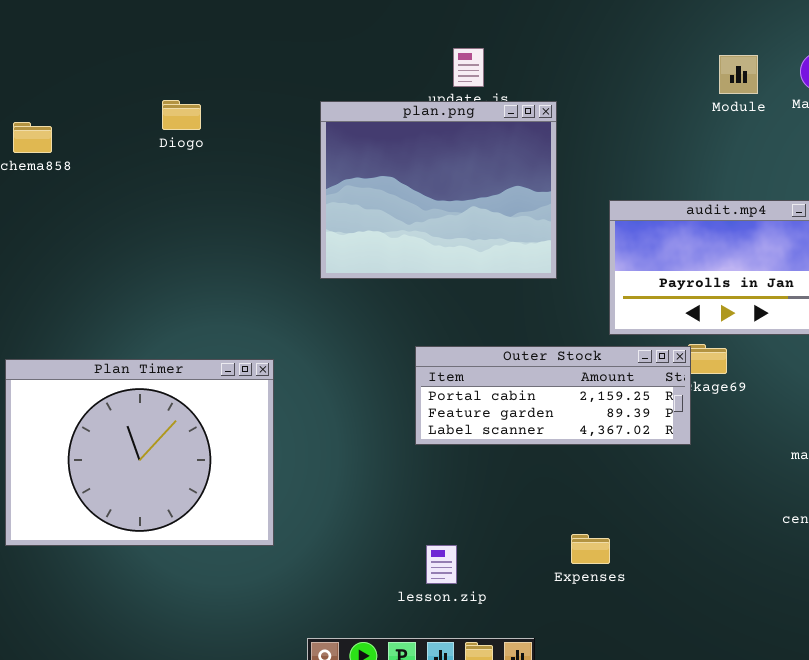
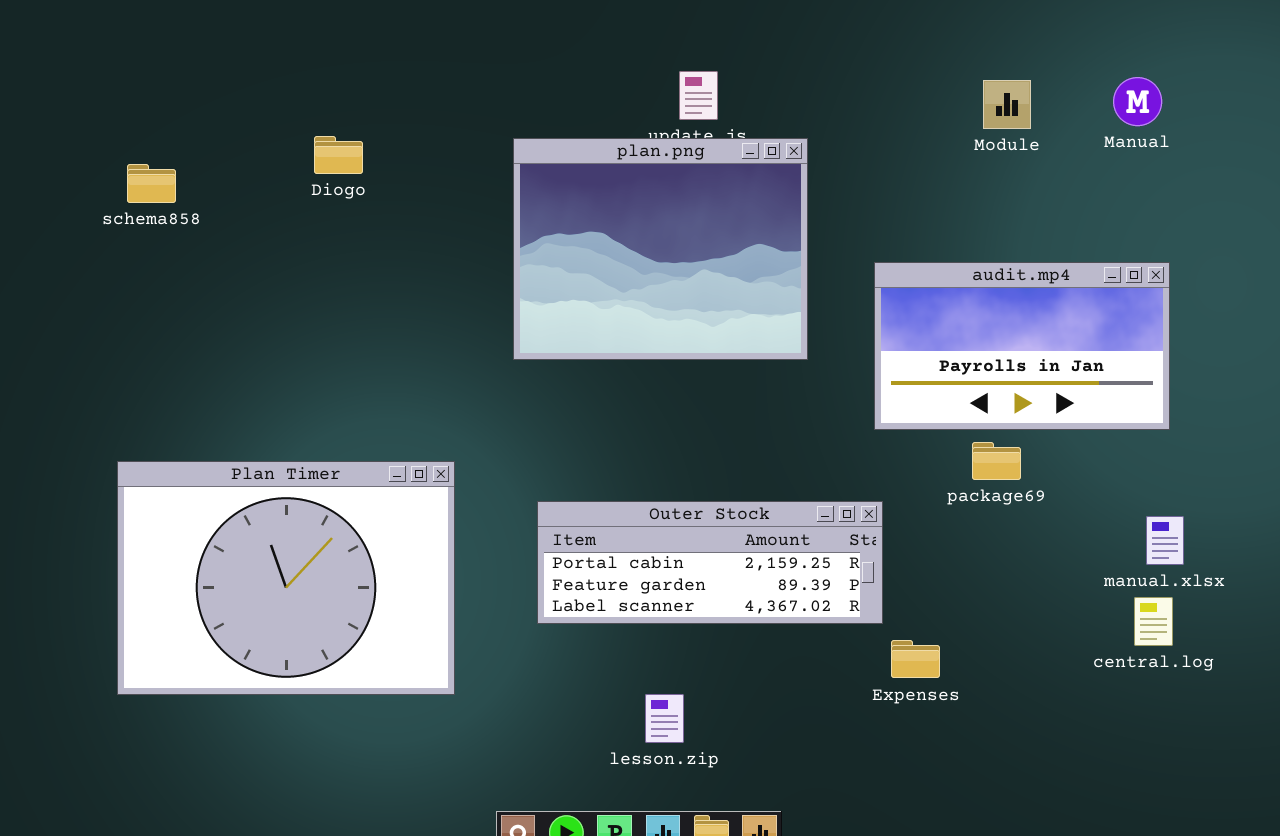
Module: [719,55,758,94] -> [983,80,1031,129], moved
Outer Stock: [415,346,691,445] -> [537,501,883,624], moved
Expenses: [571,534,610,564] -> [891,640,940,678], moved

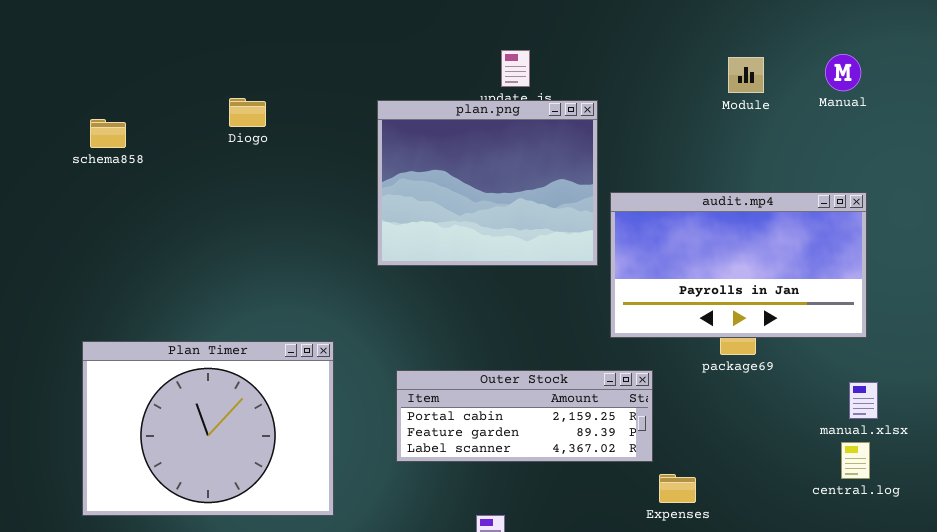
audit.mp4: [874,262,1170,430] -> [610,192,867,338], resized

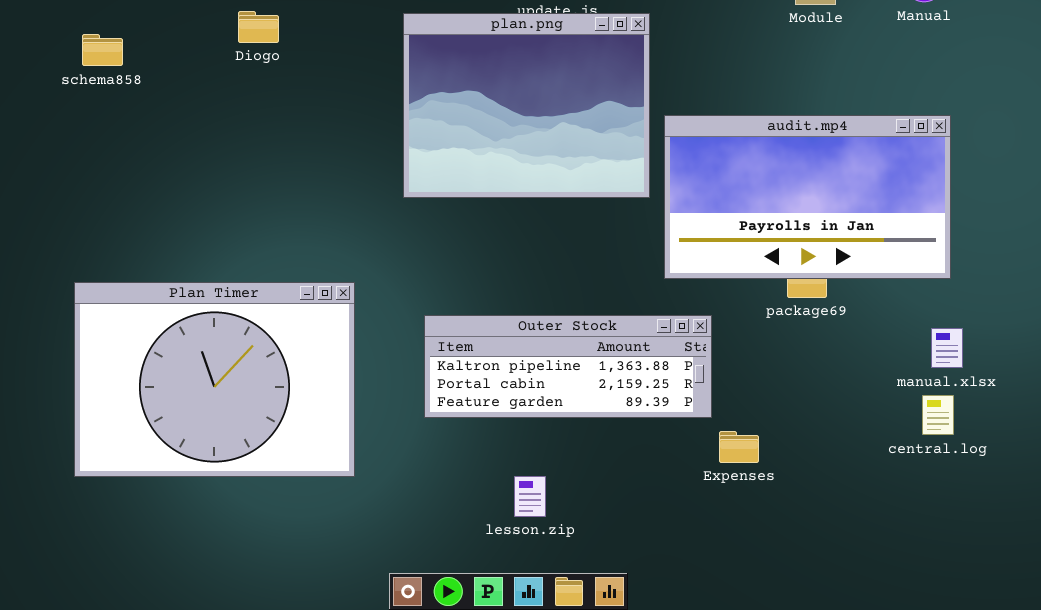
Outer Stock: [396,370,653,462] -> [424,315,712,418], scrolled up 1 row

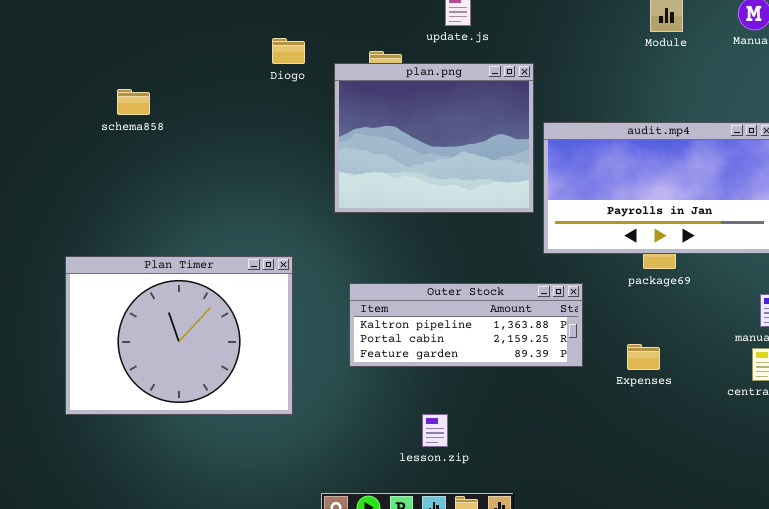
Diogo: [238,11,279,43] -> [272,38,305,64], moved
plan.png: [403,13,650,198] -> [334,63,534,213], moved
schema858: [82,34,123,66] -> [117,89,150,115], moved
Expenses: [719,431,759,463] -> [627,344,660,370], moved

